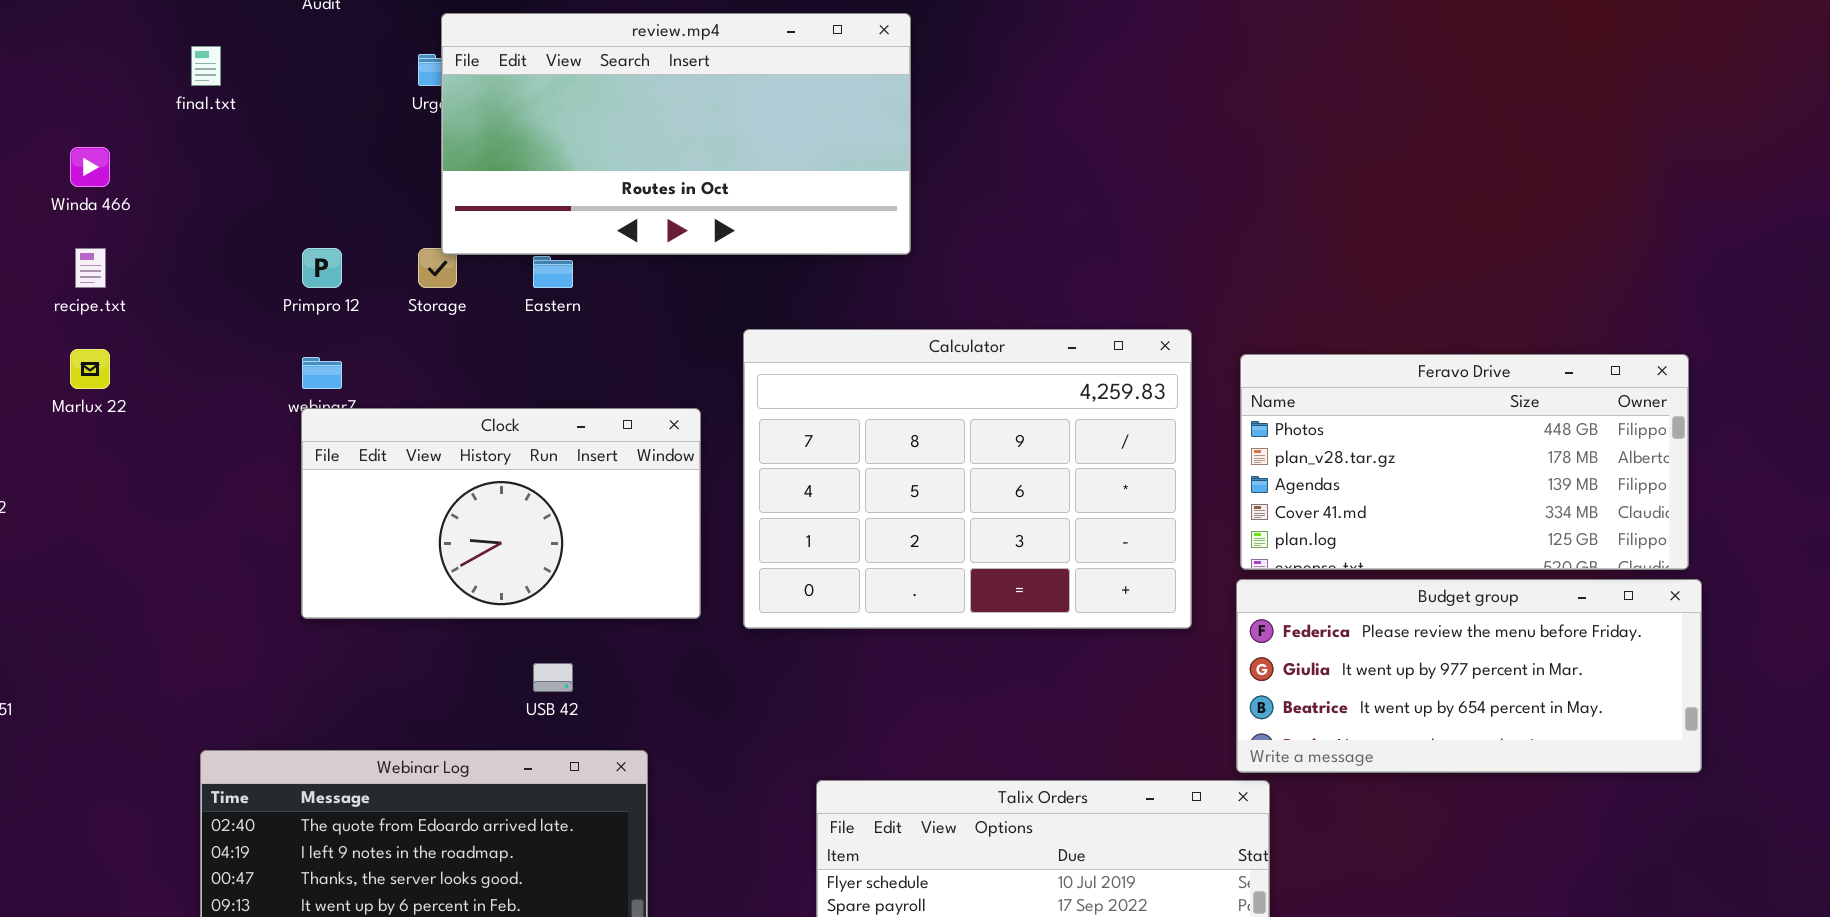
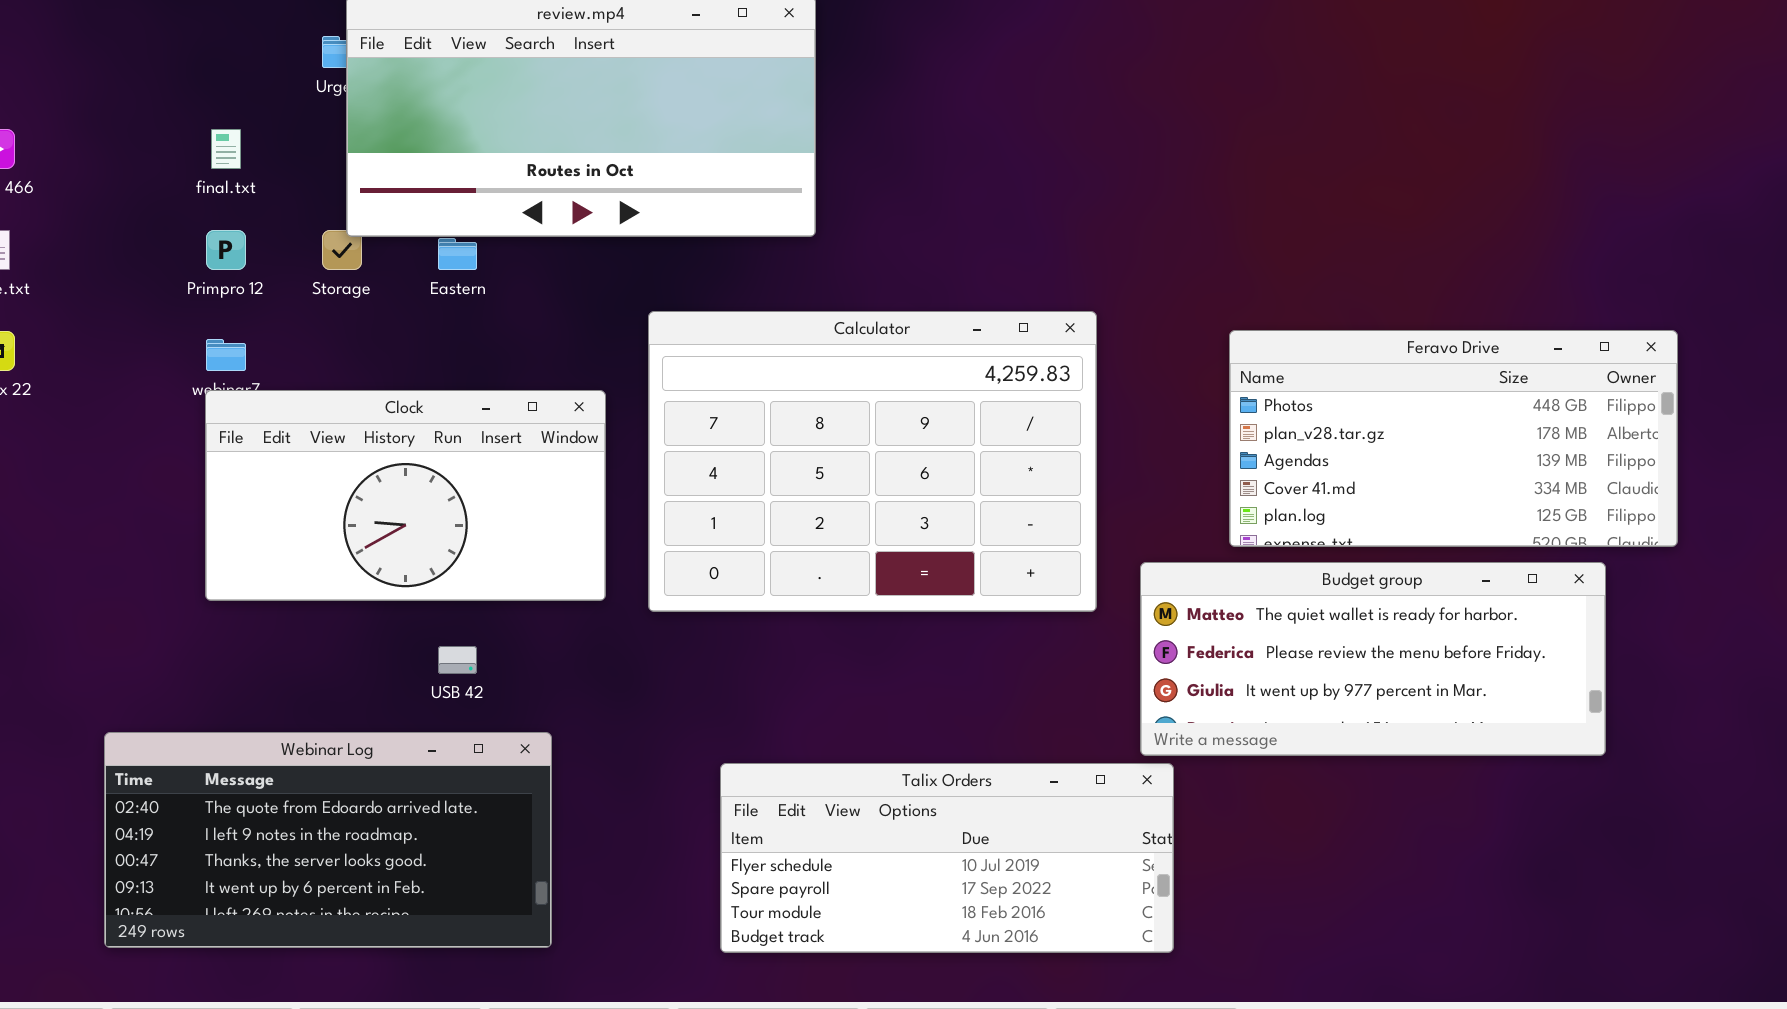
final.txt: [191,46,221,86] -> [211,129,241,169], moved
Feravo Drive: [1240,354,1689,570] -> [1229,330,1678,547], moved
Budget group: [1236,579,1702,773] -> [1140,562,1606,756], scrolled up 1 row

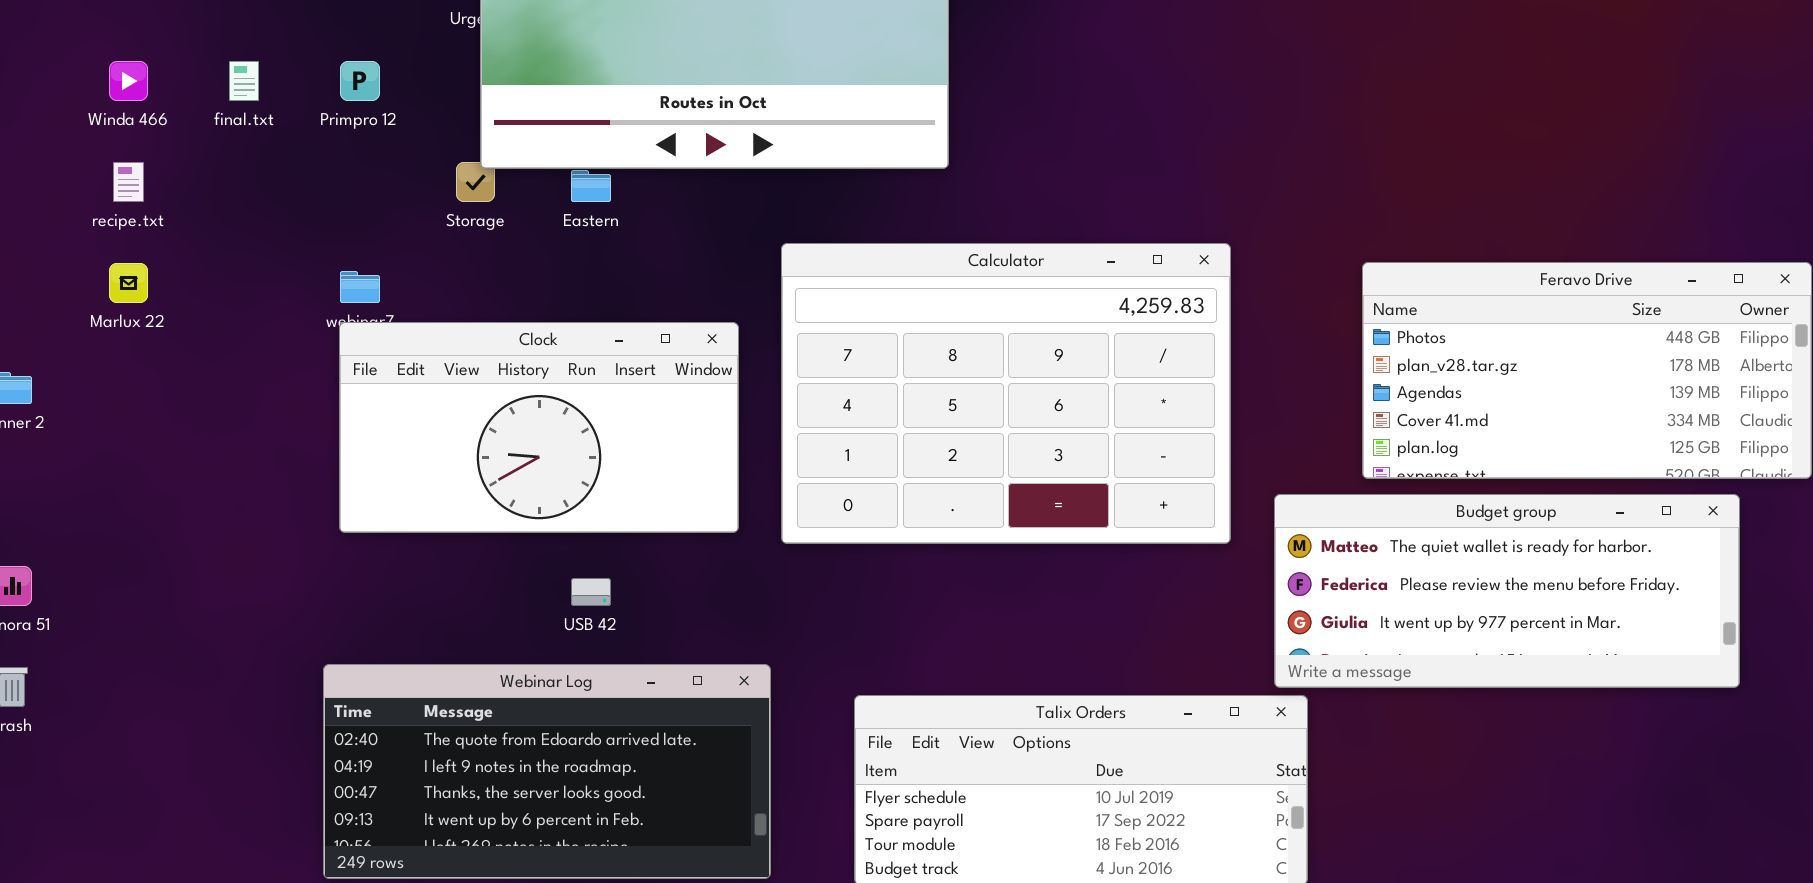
final.txt: [211,129,241,169] -> [229,61,259,101], moved
Primpro 12: [206,230,246,270] -> [340,61,380,101], moved
Webinar Log: [104,732,552,948] -> [323,664,771,879], moved

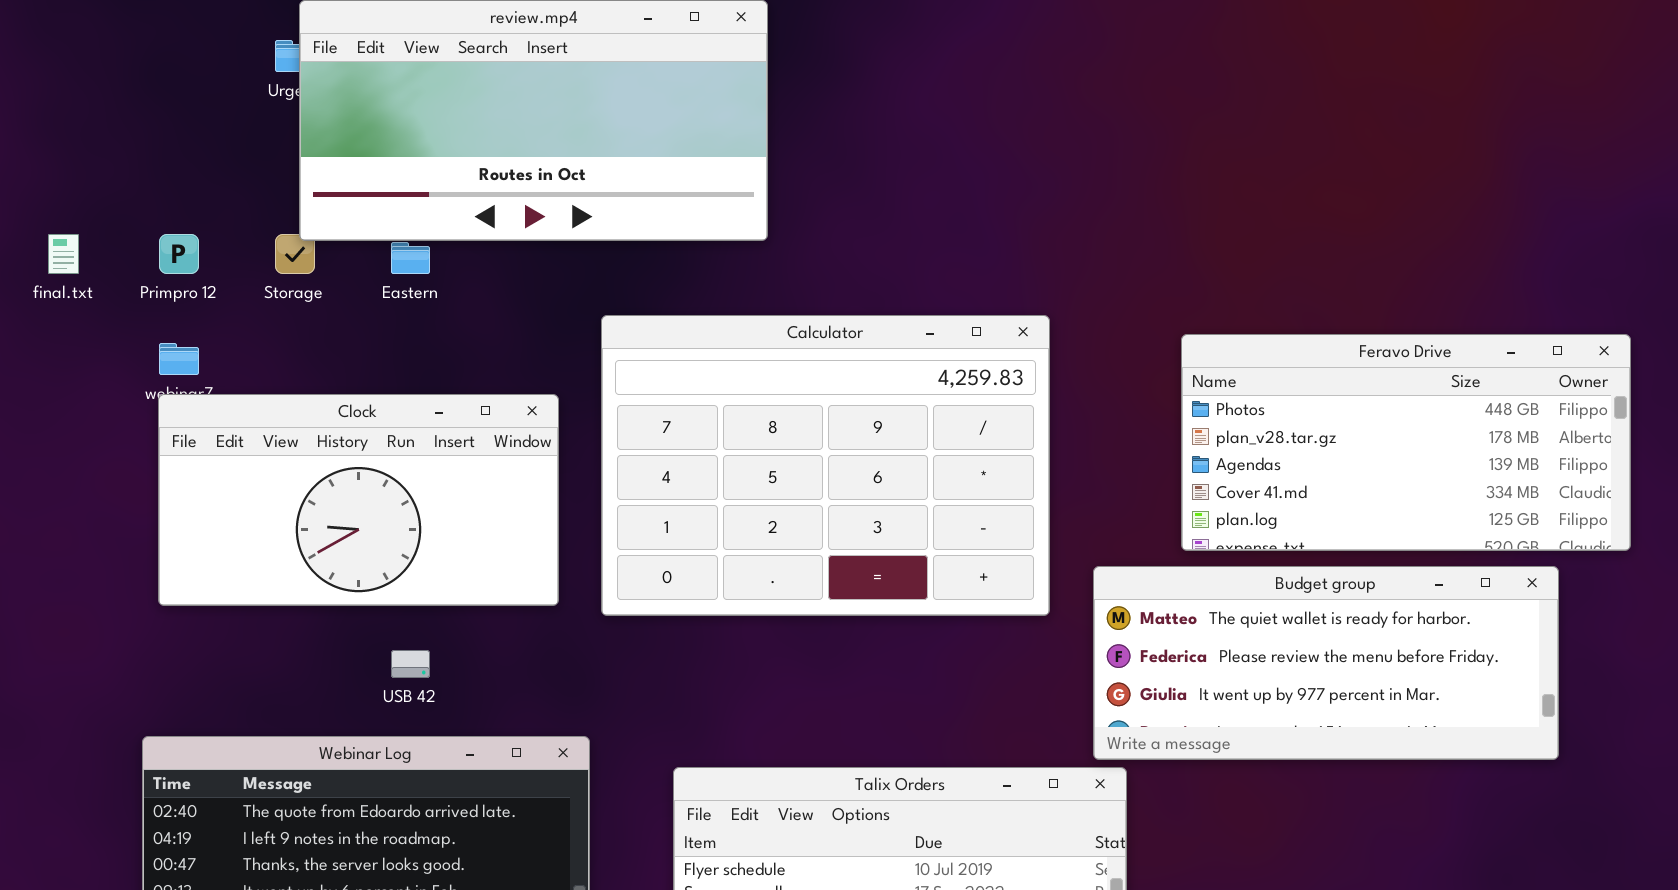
final.txt: [229,61,259,101] -> [48,234,79,274], moved
Primpro 12: [340,61,380,101] -> [159,234,199,274], moved

